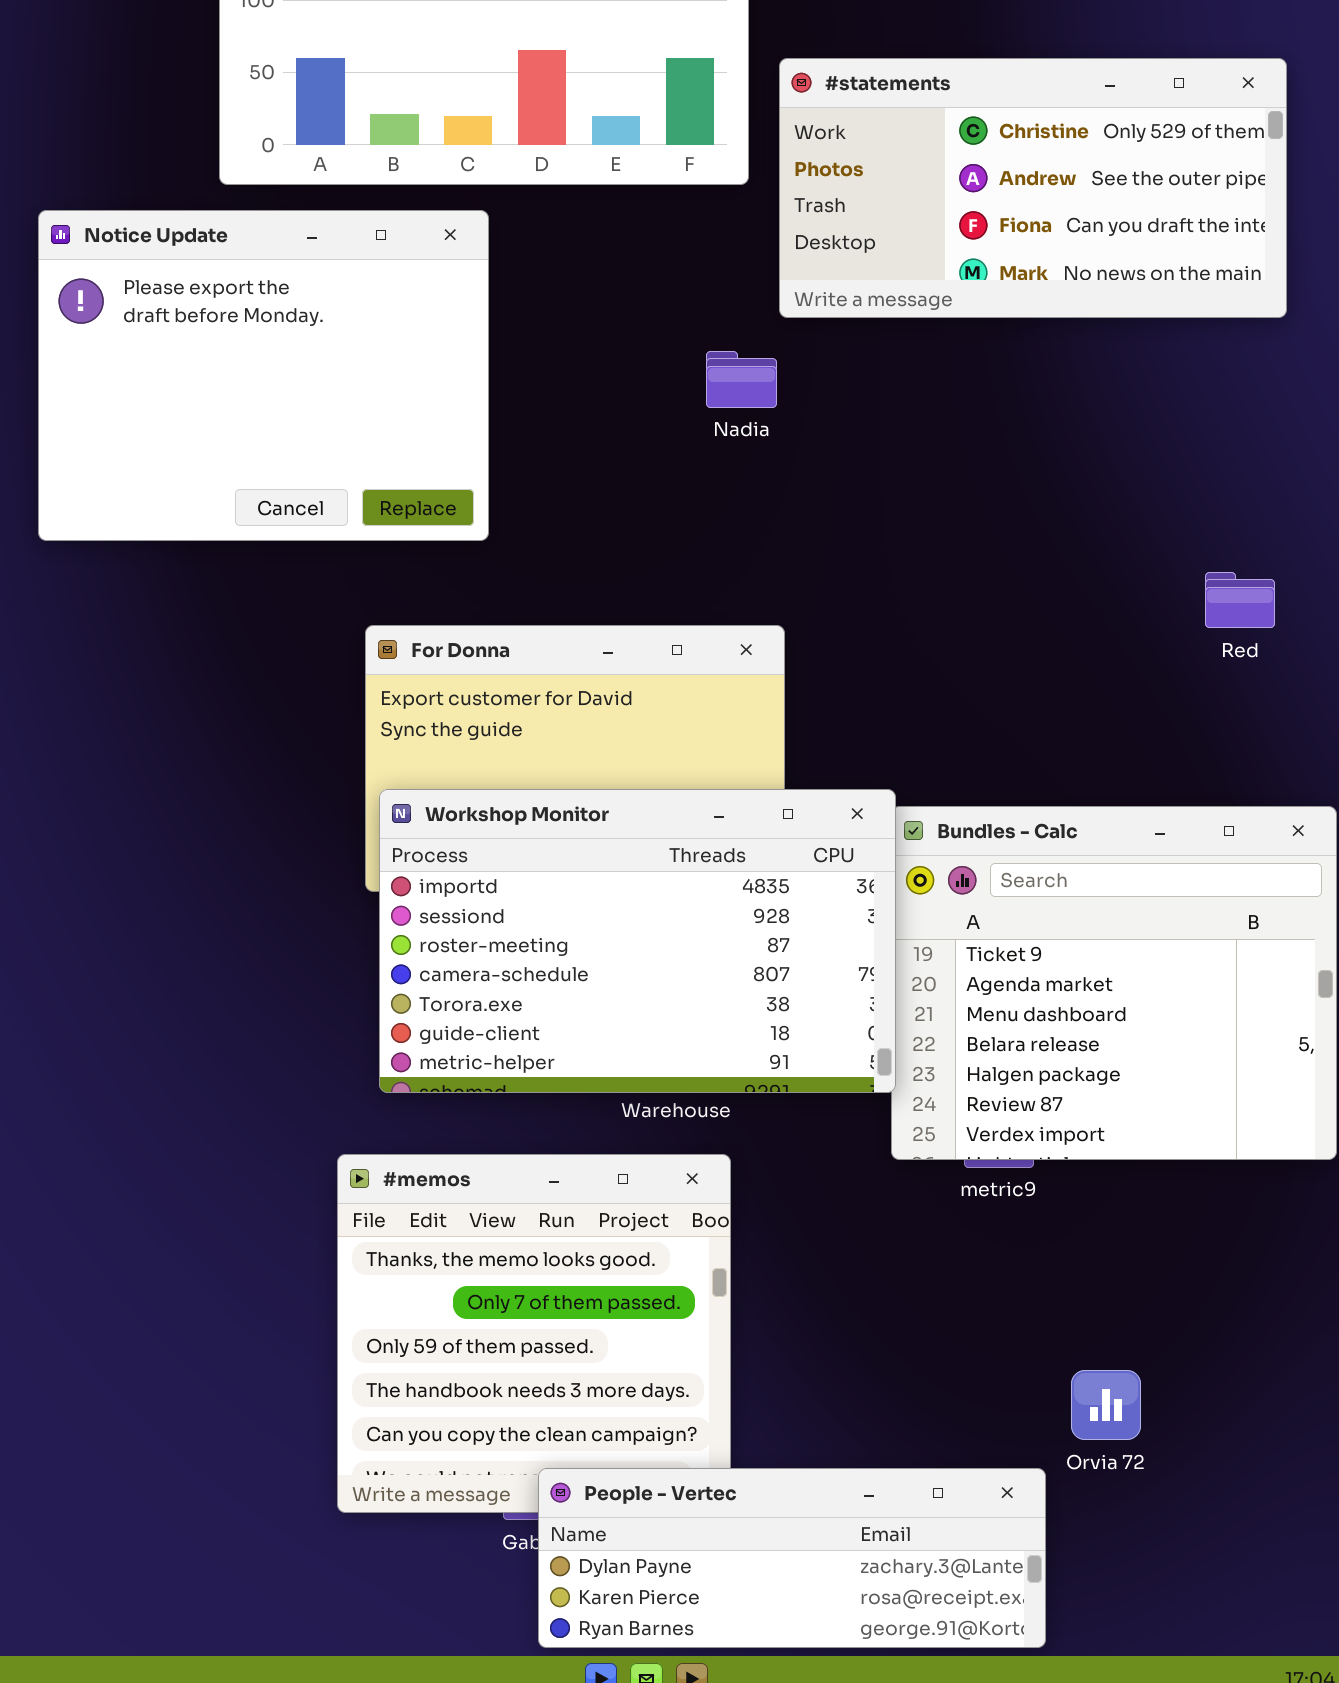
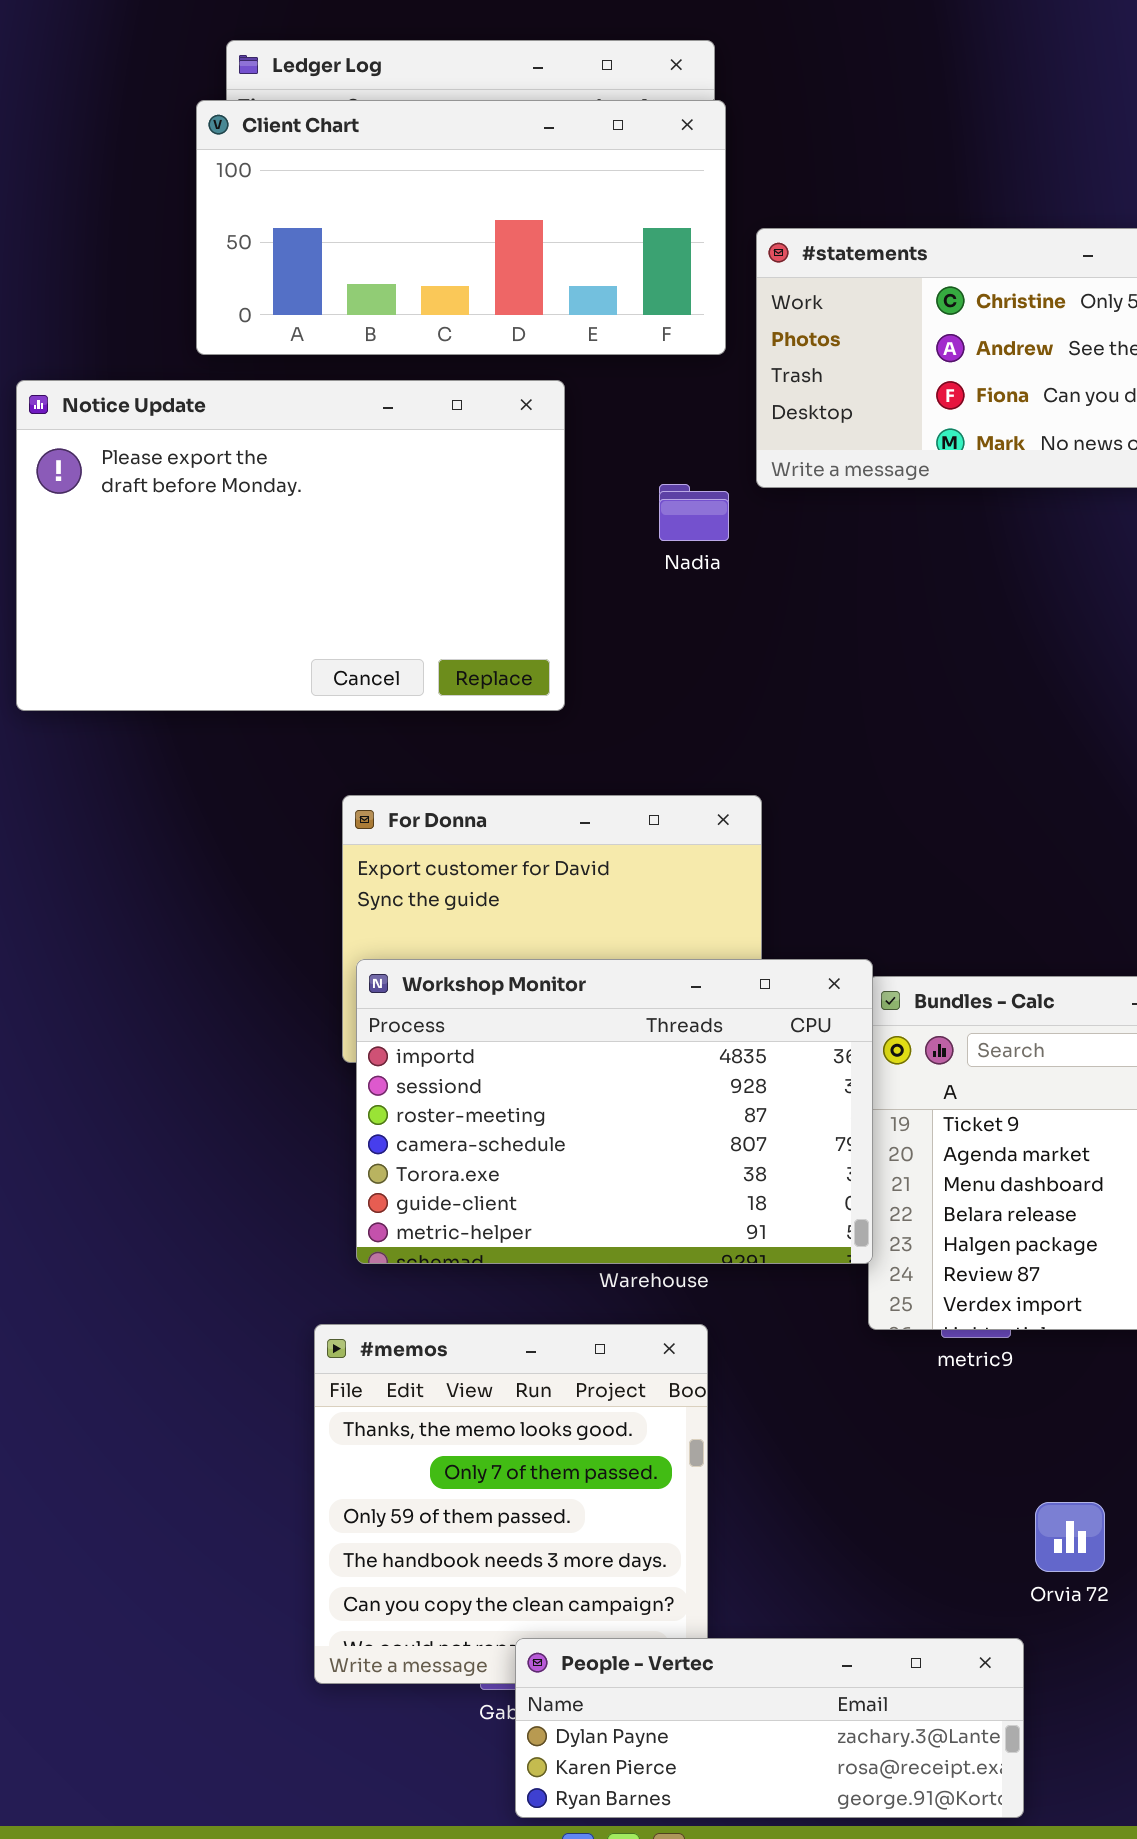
Notice Update: [38,210,489,541] -> [16,380,565,711], resized
Nadia: [706,351,777,408] -> [659,484,729,541], moved
Orvia 72: [1071,1370,1141,1440] -> [1035,1502,1105,1572], moved

